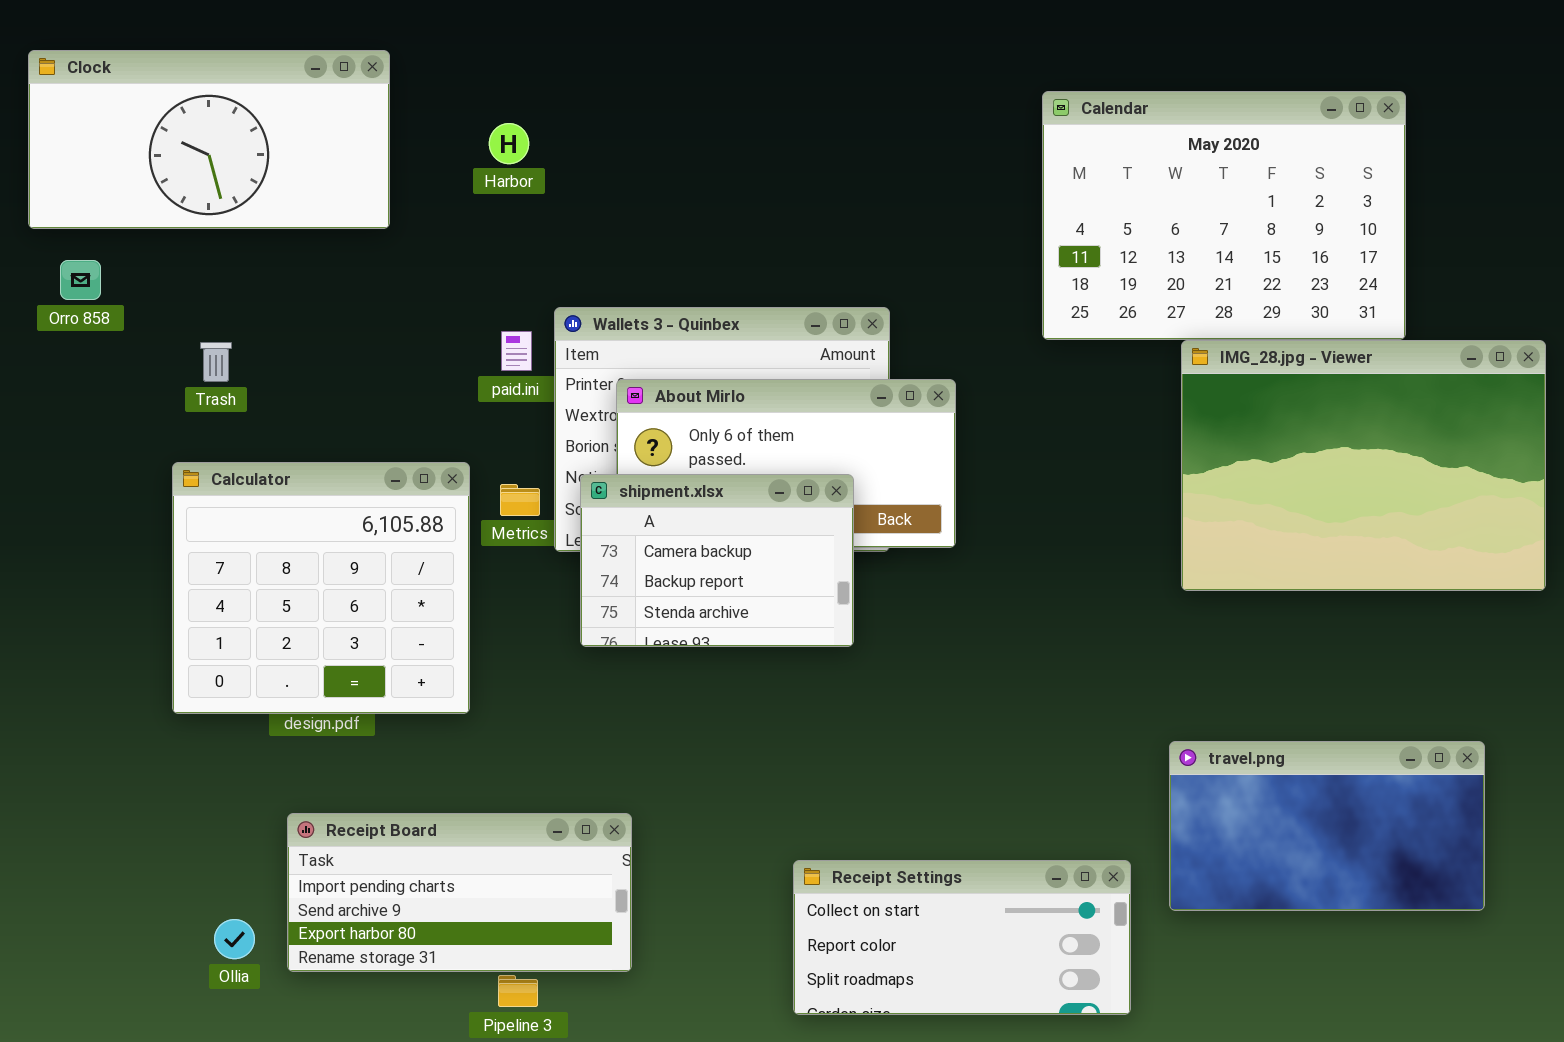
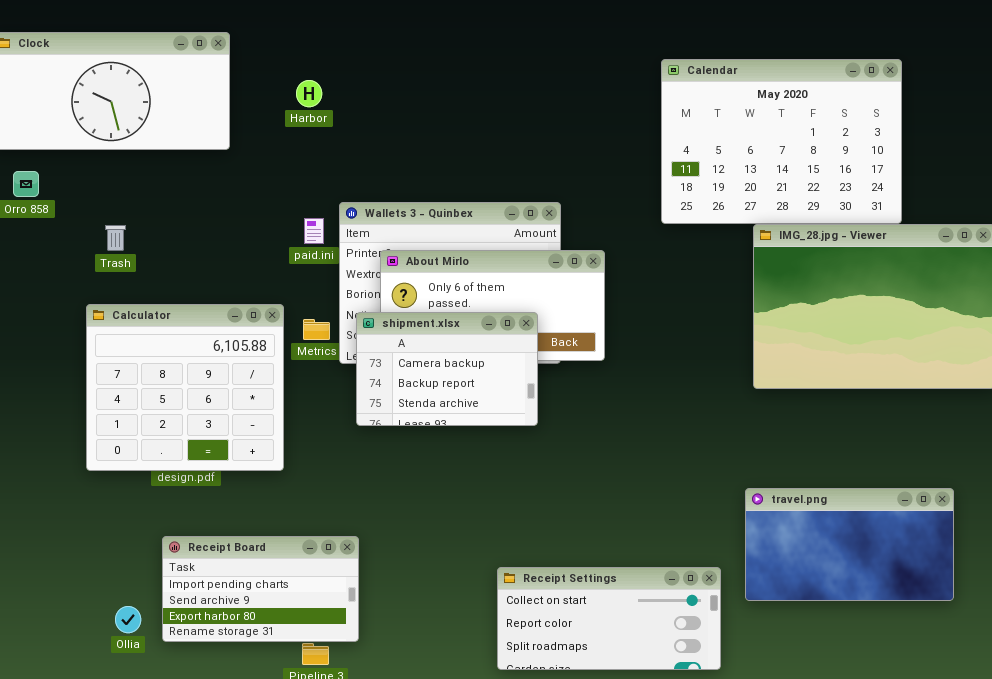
Receipt Board: [287,813,632,972] -> [162,536,359,642], resized

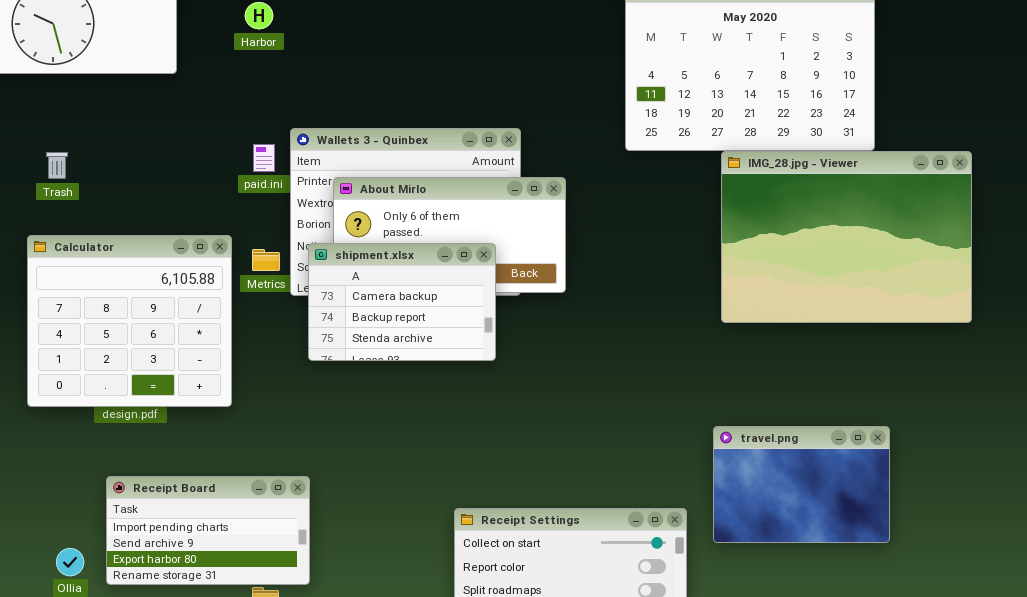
travel.png: [745,488,954,601] -> [713,426,890,543], resized

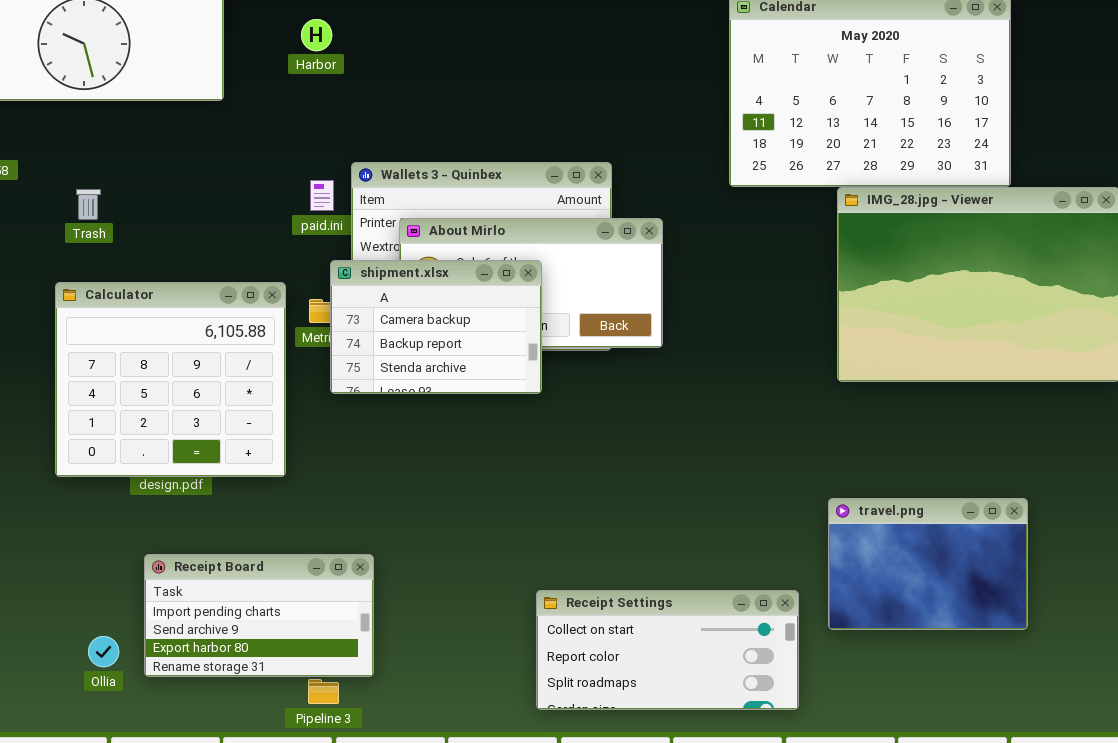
shipment.xlsx: [308,243,496,361] -> [330,260,542,394], moved

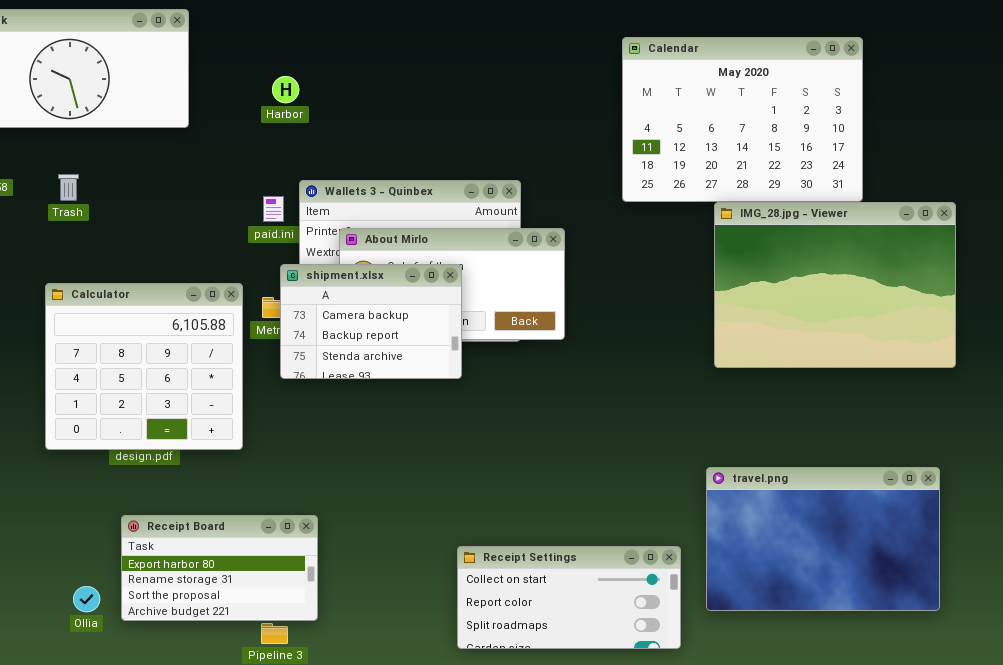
Harbor: [301,19,332,51] -> [272,76,299,103], moved
Trash: [76,189,101,220] -> [58,174,79,201], moved
travel.png: [828,498,1028,630] -> [706,467,940,611], resized
Receipt Board: [144,554,374,677] -> [121,515,318,621], scrolled down 2 rows

